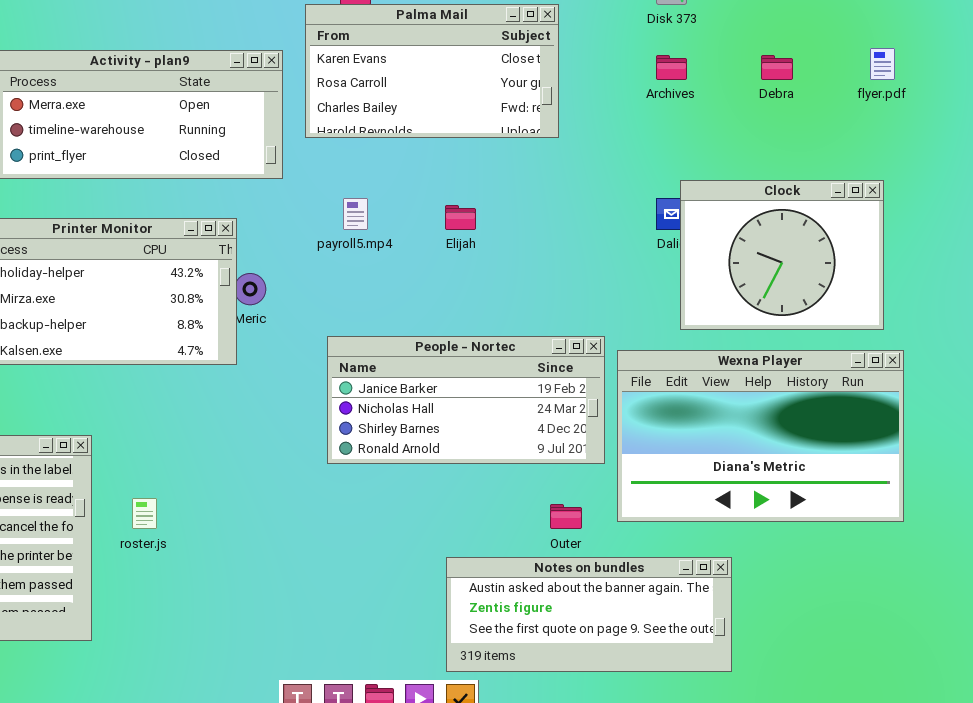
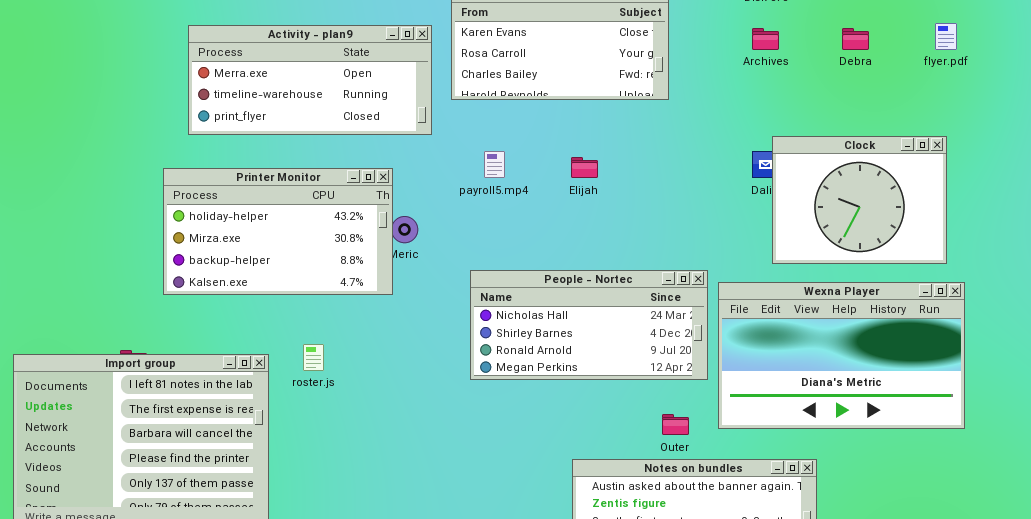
People - Nortec: [327,336,605,464] -> [470,270,708,380], scrolled down 1 row
roster.js: [132,498,157,529] -> [303,344,324,371], moved

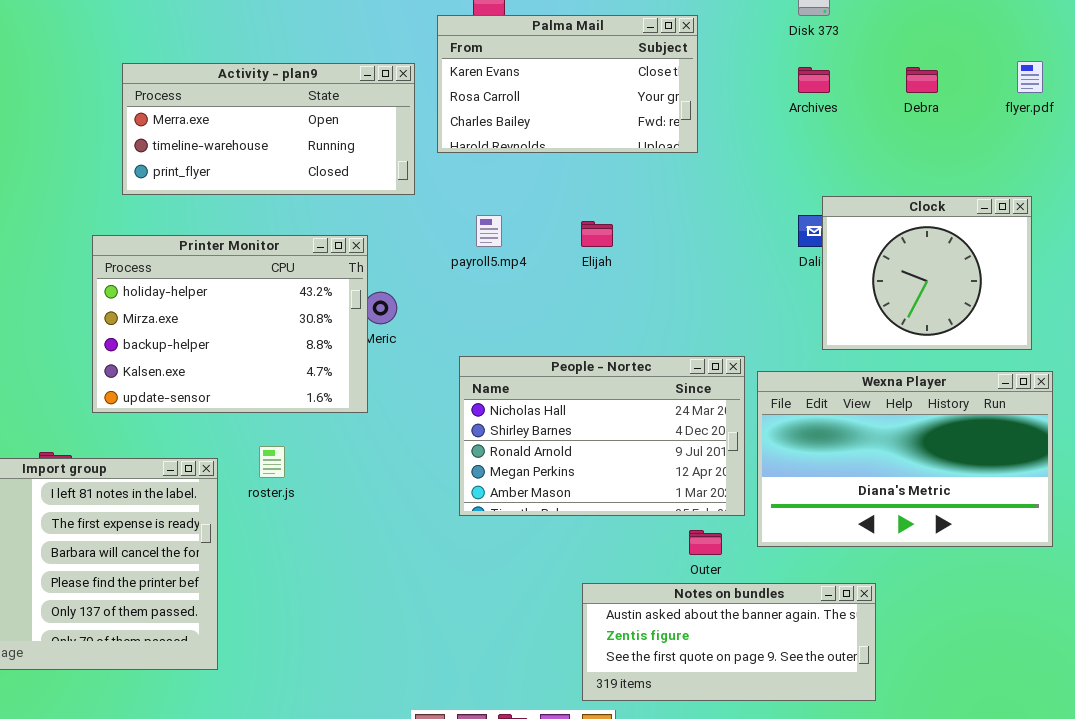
Printer Monitor: [163,168,393,295] -> [92,235,368,413], resized
People - Nortec: [470,270,708,380] -> [459,356,745,516], resized

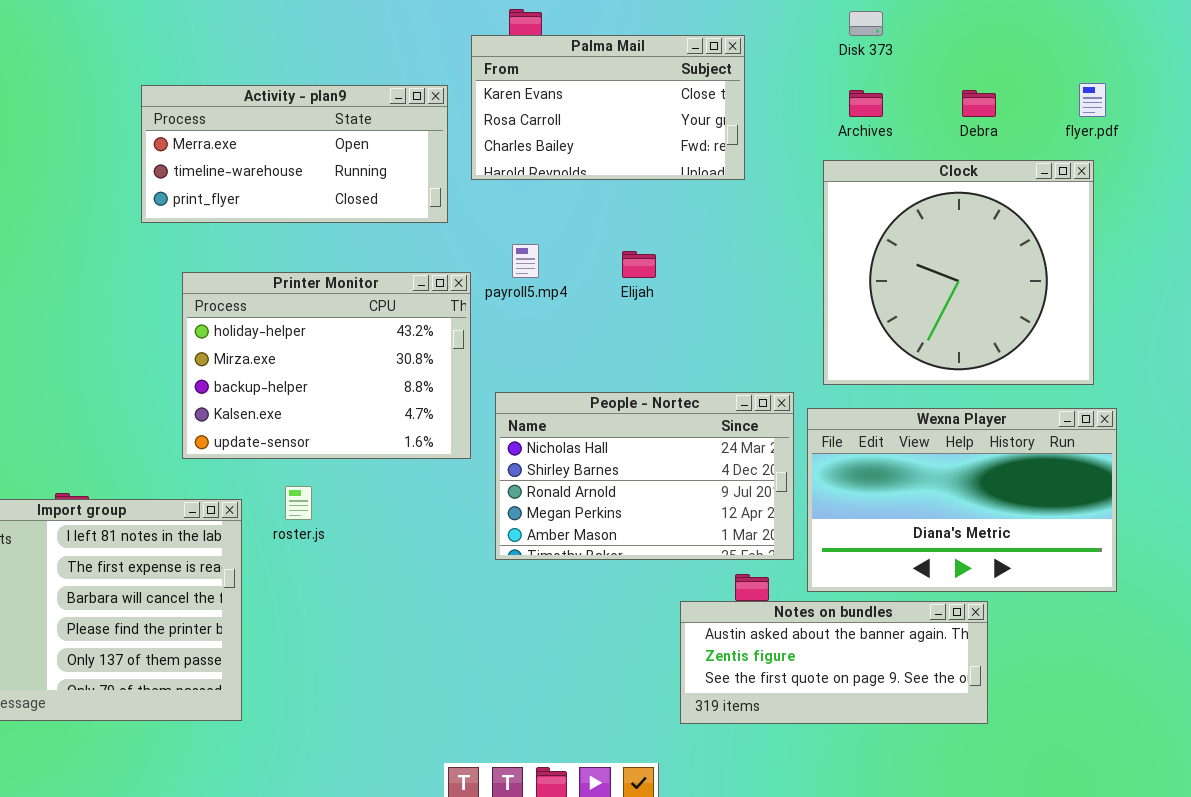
Clock: [822,196,1032,350] -> [823,160,1094,385], resized
Printer Monitor: [92,235,368,413] -> [182,272,471,459], moved
Notes on bundles: [582,583,876,701] -> [680,601,988,724], moved

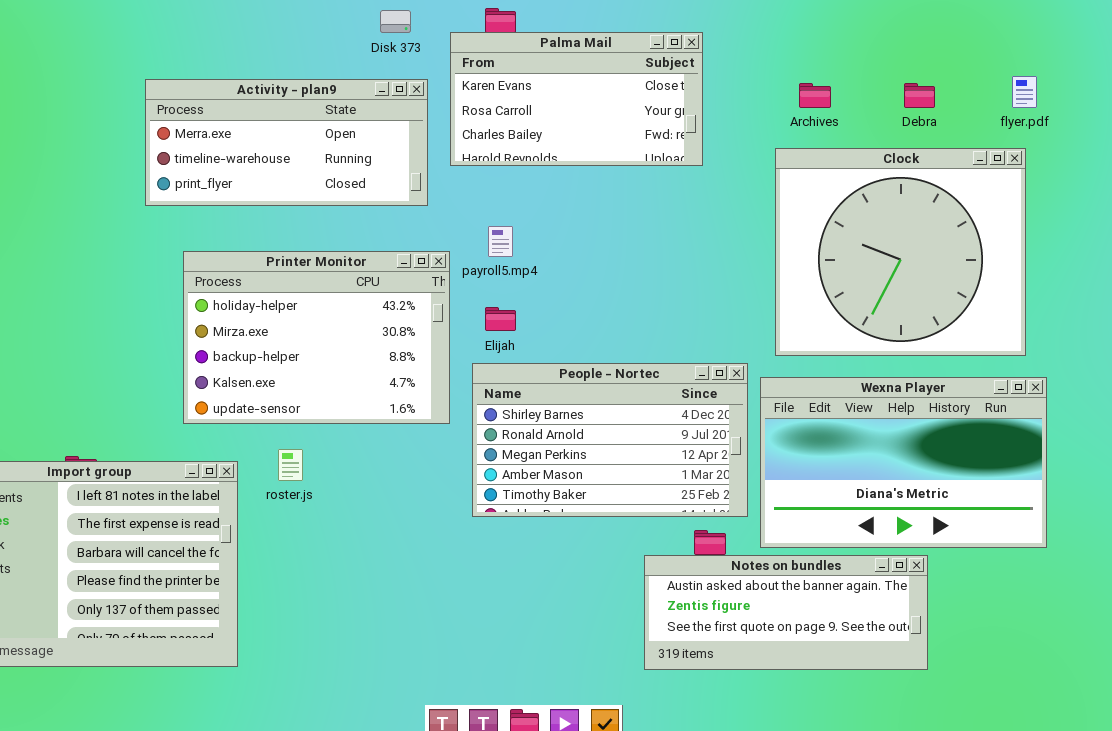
Disk 373: [849,11,883,36] -> [380,10,411,33], moved
Elijah: [622,251,656,278] -> [485,307,516,331], moved
People - Nortec: [495,392,794,560] -> [472,363,748,517], scrolled down 1 row

